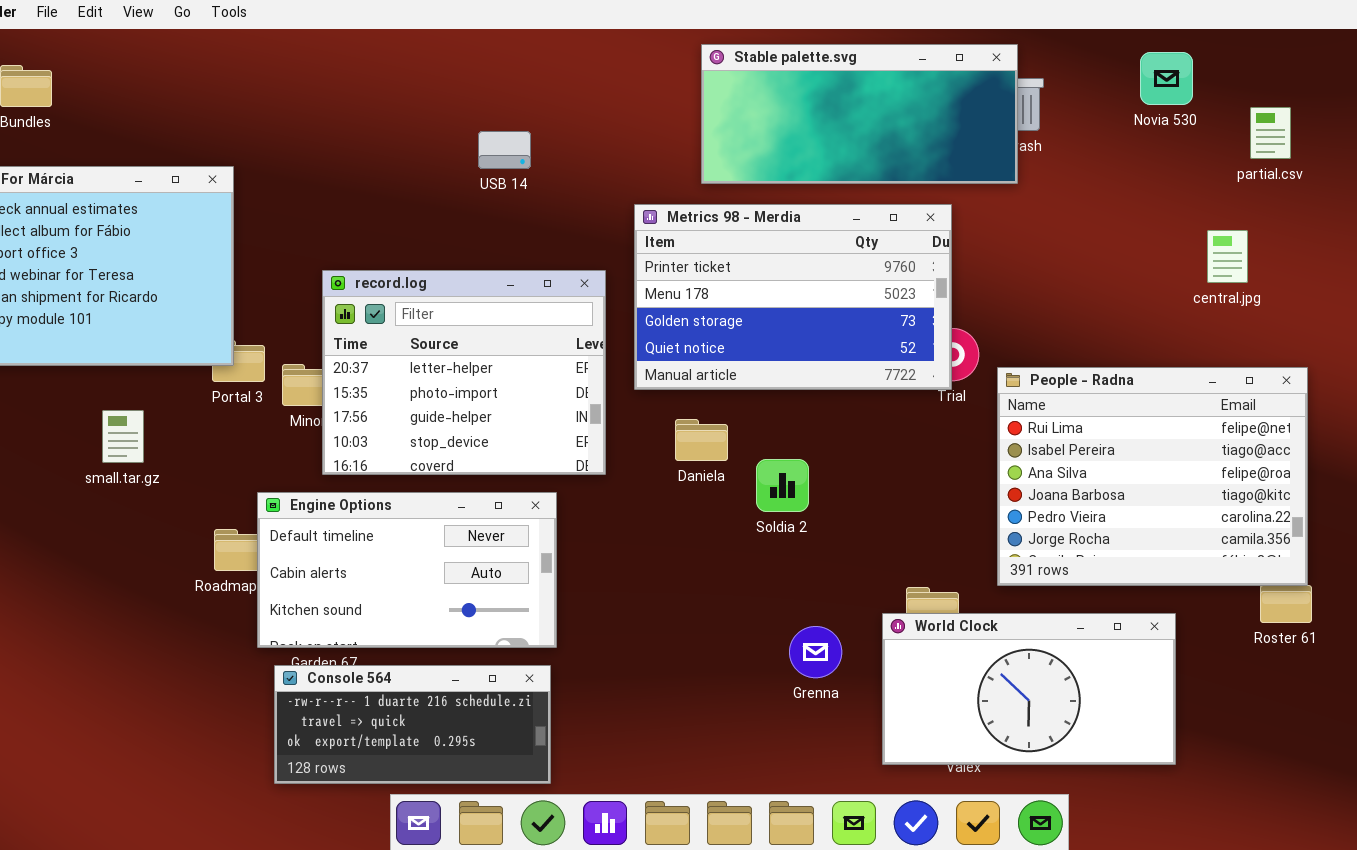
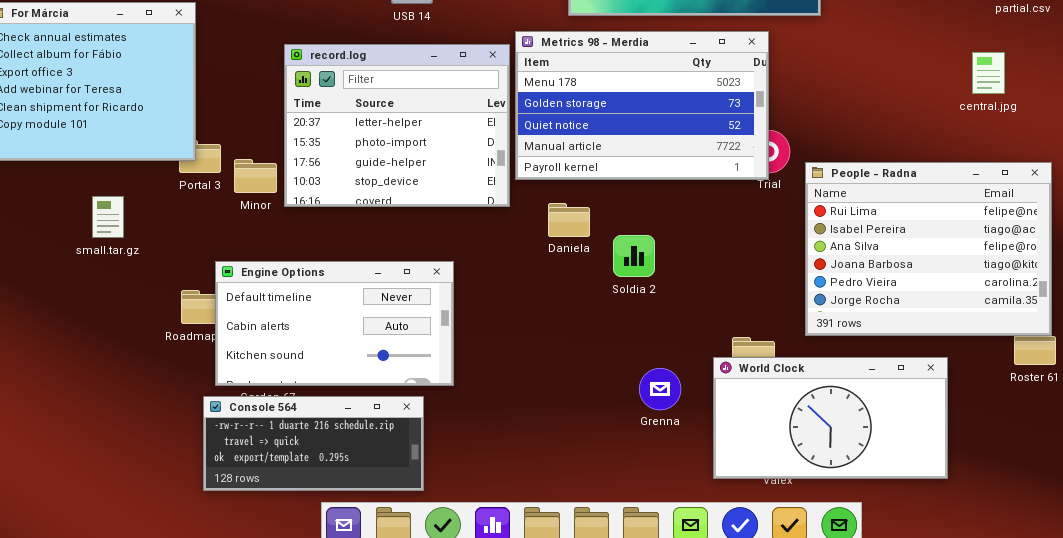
Metrics 98 - Merdia: [634,204,952,390] -> [515,31,769,180], scrolled down 1 row
record.log: [322,270,606,475] -> [284,44,510,207], moved
Console 564: [274,665,551,784] -> [203,396,424,491], moved

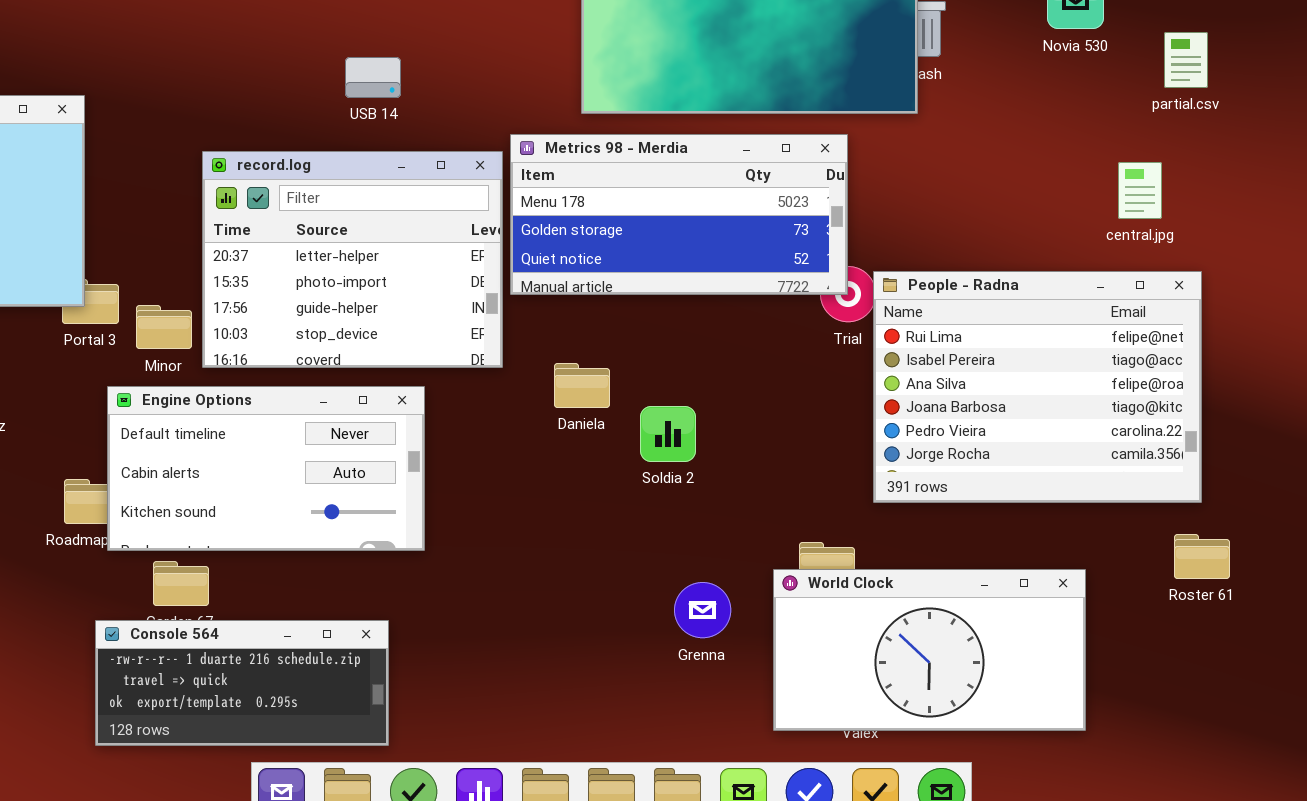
Metrics 98 - Merdia: [515,31,769,180] -> [510,134,848,295], resized
People - Radna: [805,162,1052,336] -> [873,271,1202,503], moved
Engine Options: [215,261,454,386] -> [107,386,425,551], moved

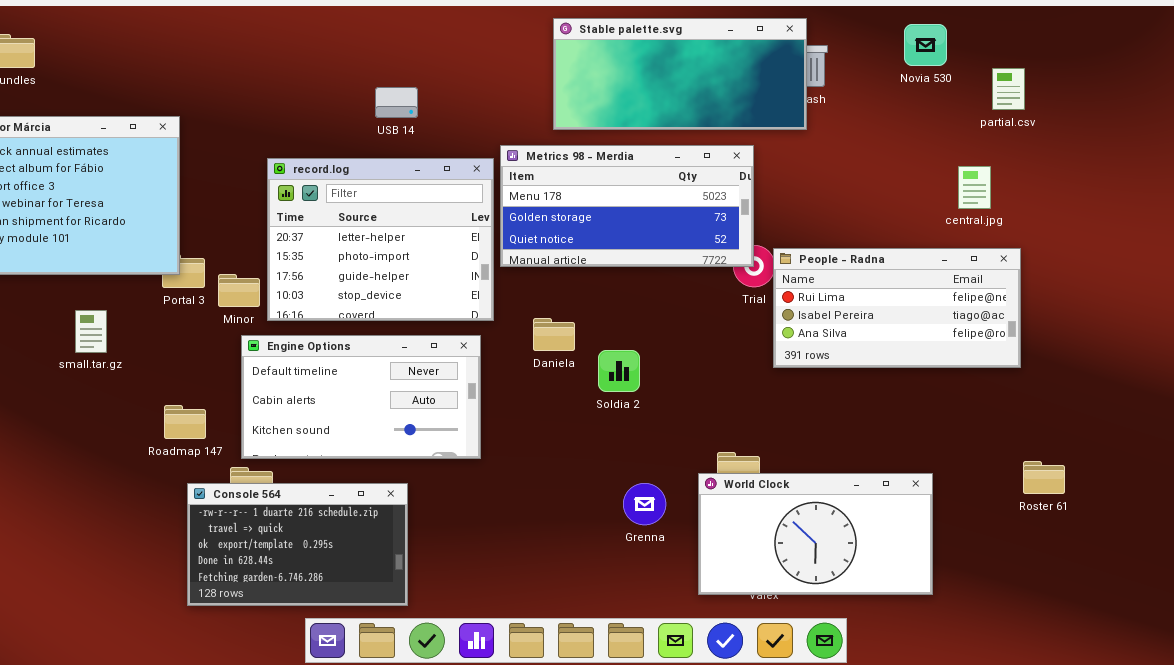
People - Radna: [873,271,1202,503] -> [773,248,1021,368], resized
Engine Options: [107,386,425,551] -> [241,335,481,459], moved
Roster 61: [1174,534,1230,579] -> [1023,461,1065,494], moved
Console 564: [95,620,389,746] -> [187,483,408,606], resized

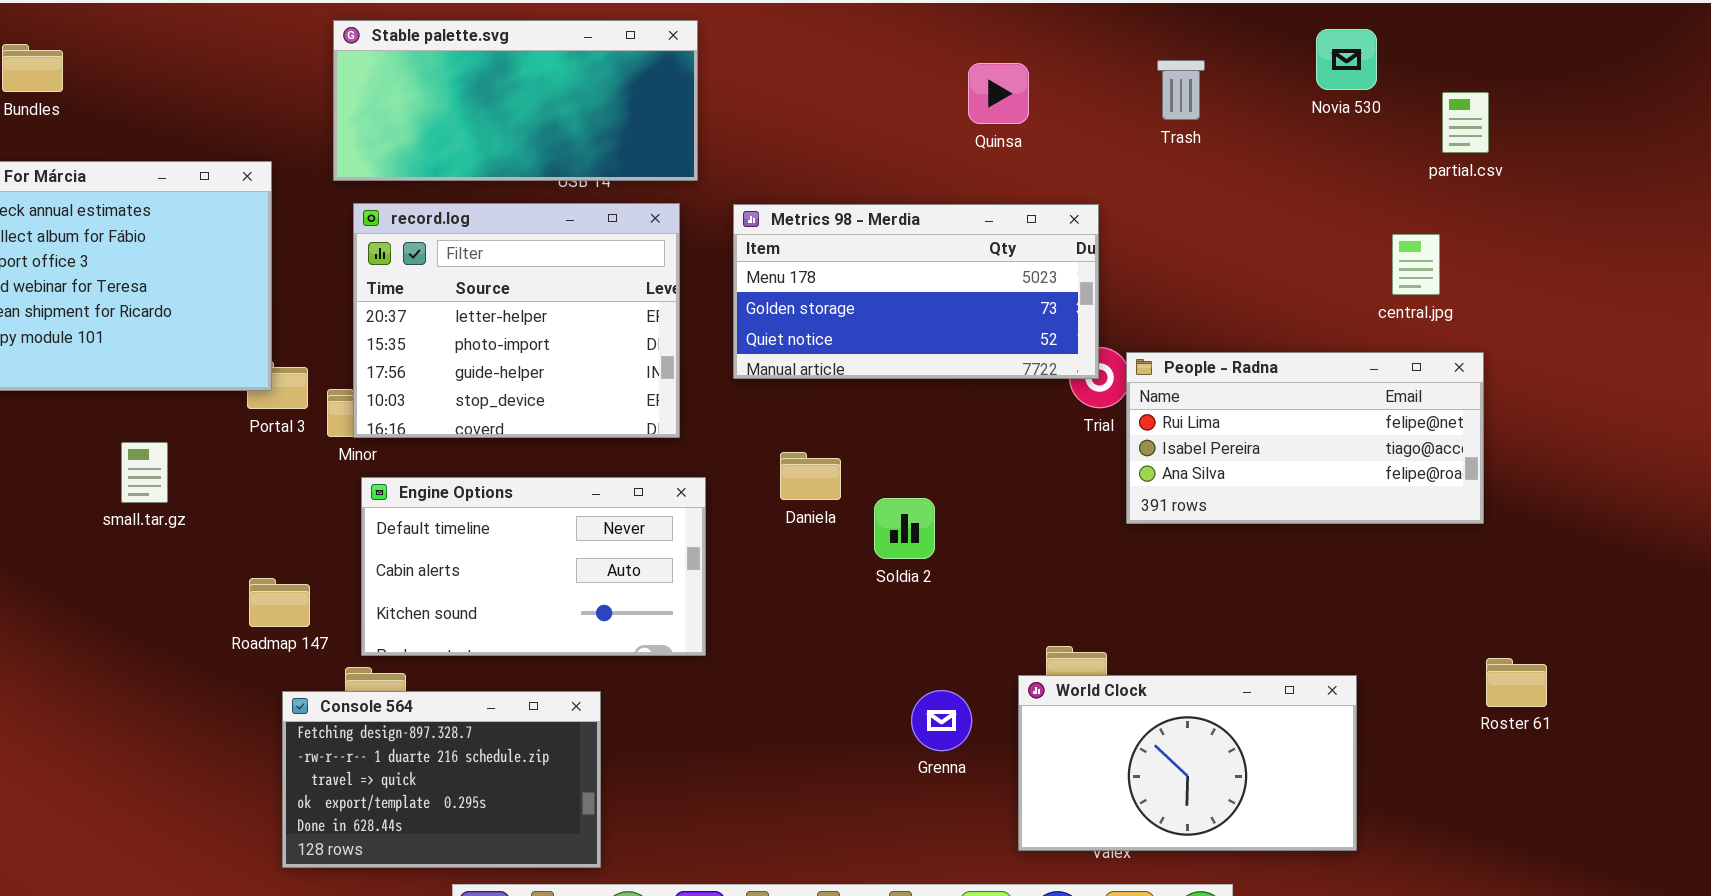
Stable palette.svg: [553,18,807,130] -> [333,20,698,181], moved
record.log: [267,158,494,321] -> [353,203,680,438], moved
Console 564: [187,483,408,606] -> [282,691,601,868], scrolled up 1 row

